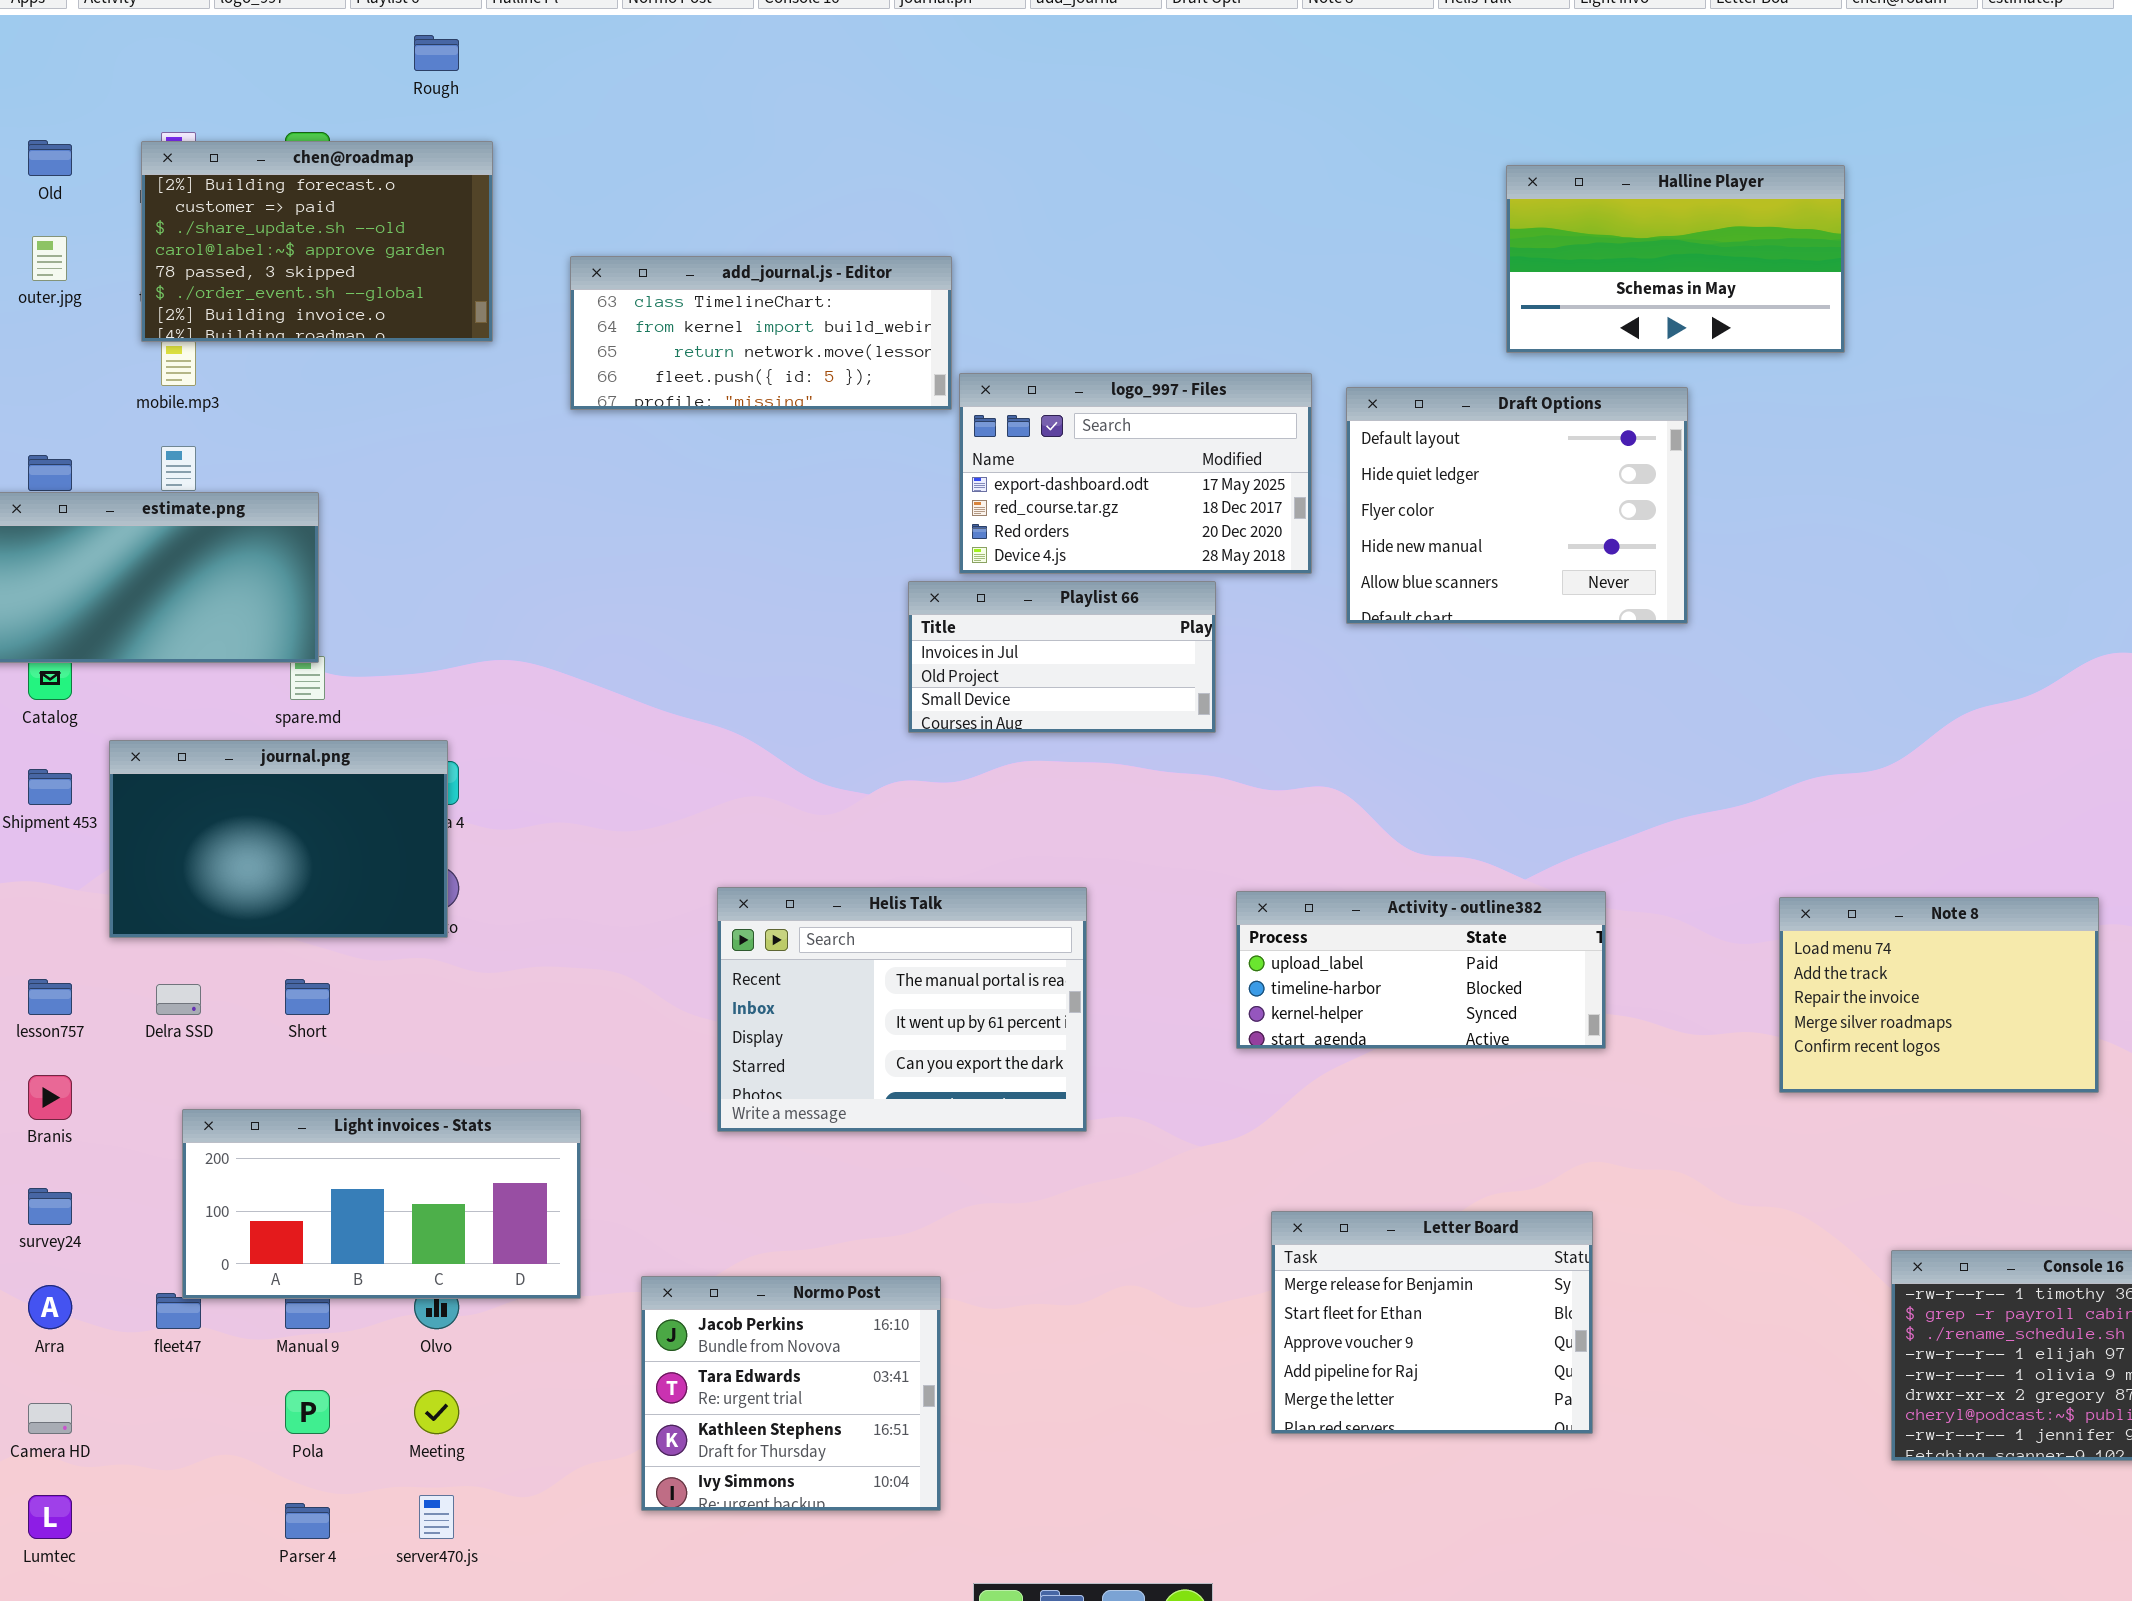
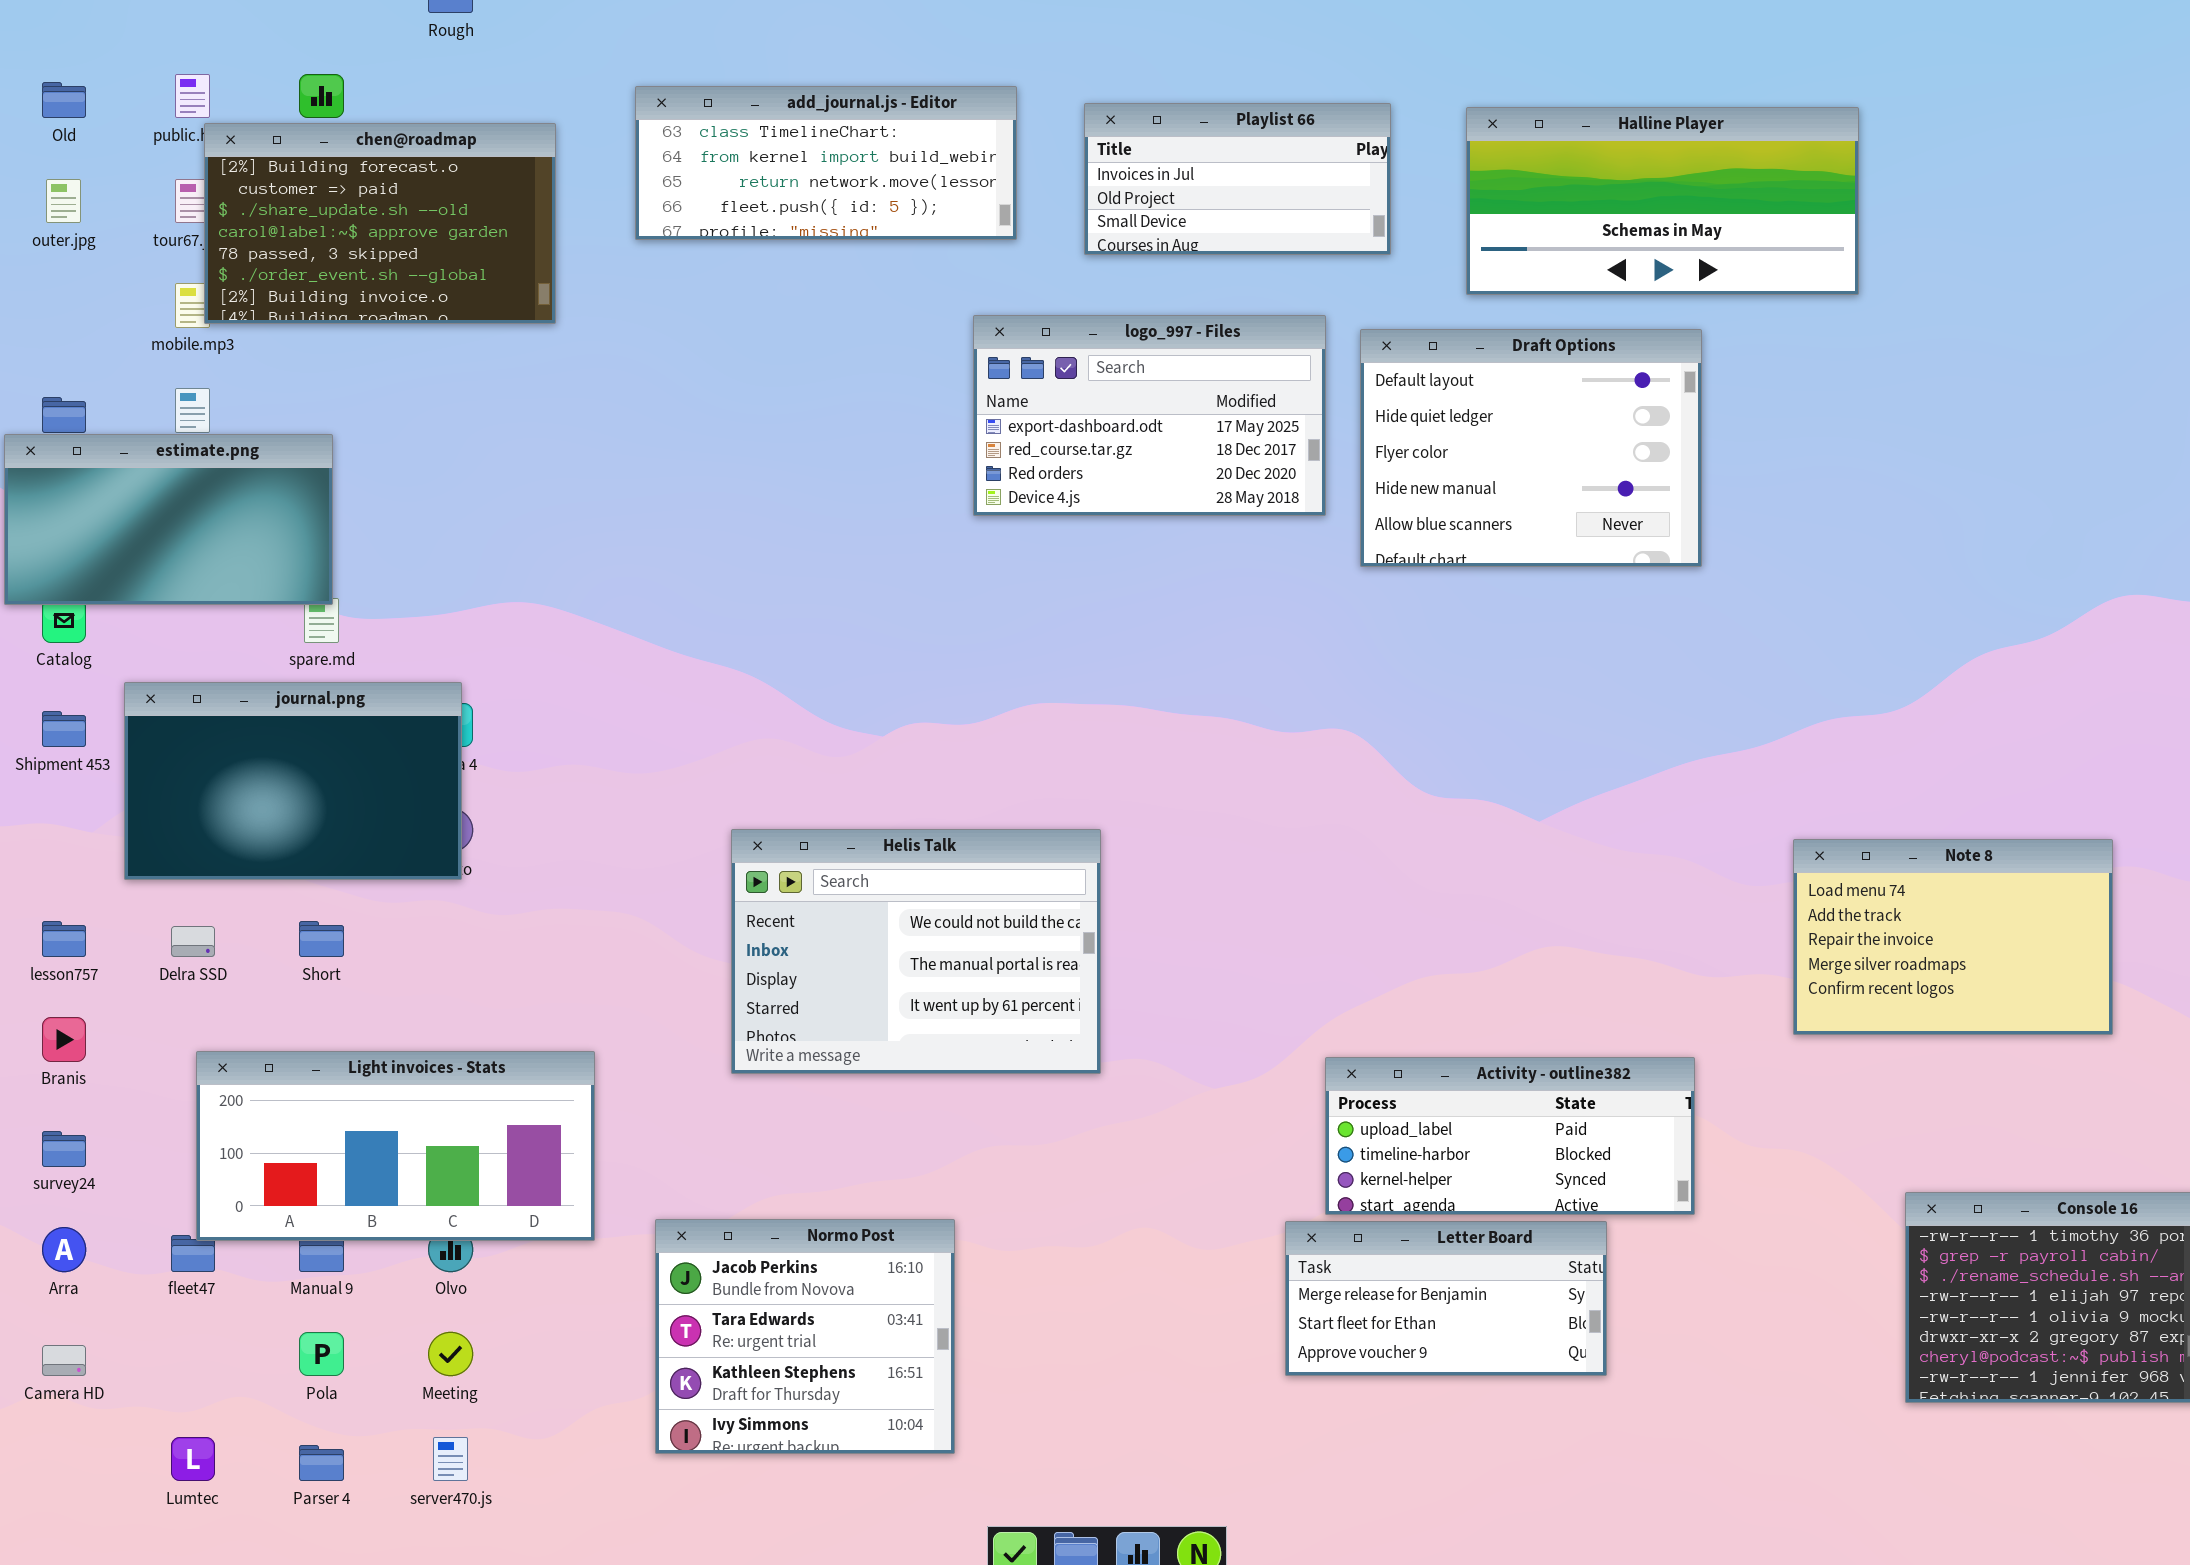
chen@roadmap: [141,141,493,342] -> [204,123,556,324], moved
Halline Player: [1506,165,1845,353] -> [1466,107,1859,295], resized
add_journal.js - Editor: [570,256,952,410] -> [635,86,1017,240], moved
Playlist 66: [908,581,1216,733] -> [1084,103,1391,255], moved
Helis Talk: [717,887,1087,1132] -> [731,829,1101,1074], scrolled up 1 row
Activity - outline382: [1236,891,1606,1049] -> [1325,1057,1695,1215], moved
Letter Board: [1271,1211,1593,1434] -> [1285,1221,1607,1376], resized
Lumtec: [28,1495,72,1539] -> [171,1437,215,1481], moved

